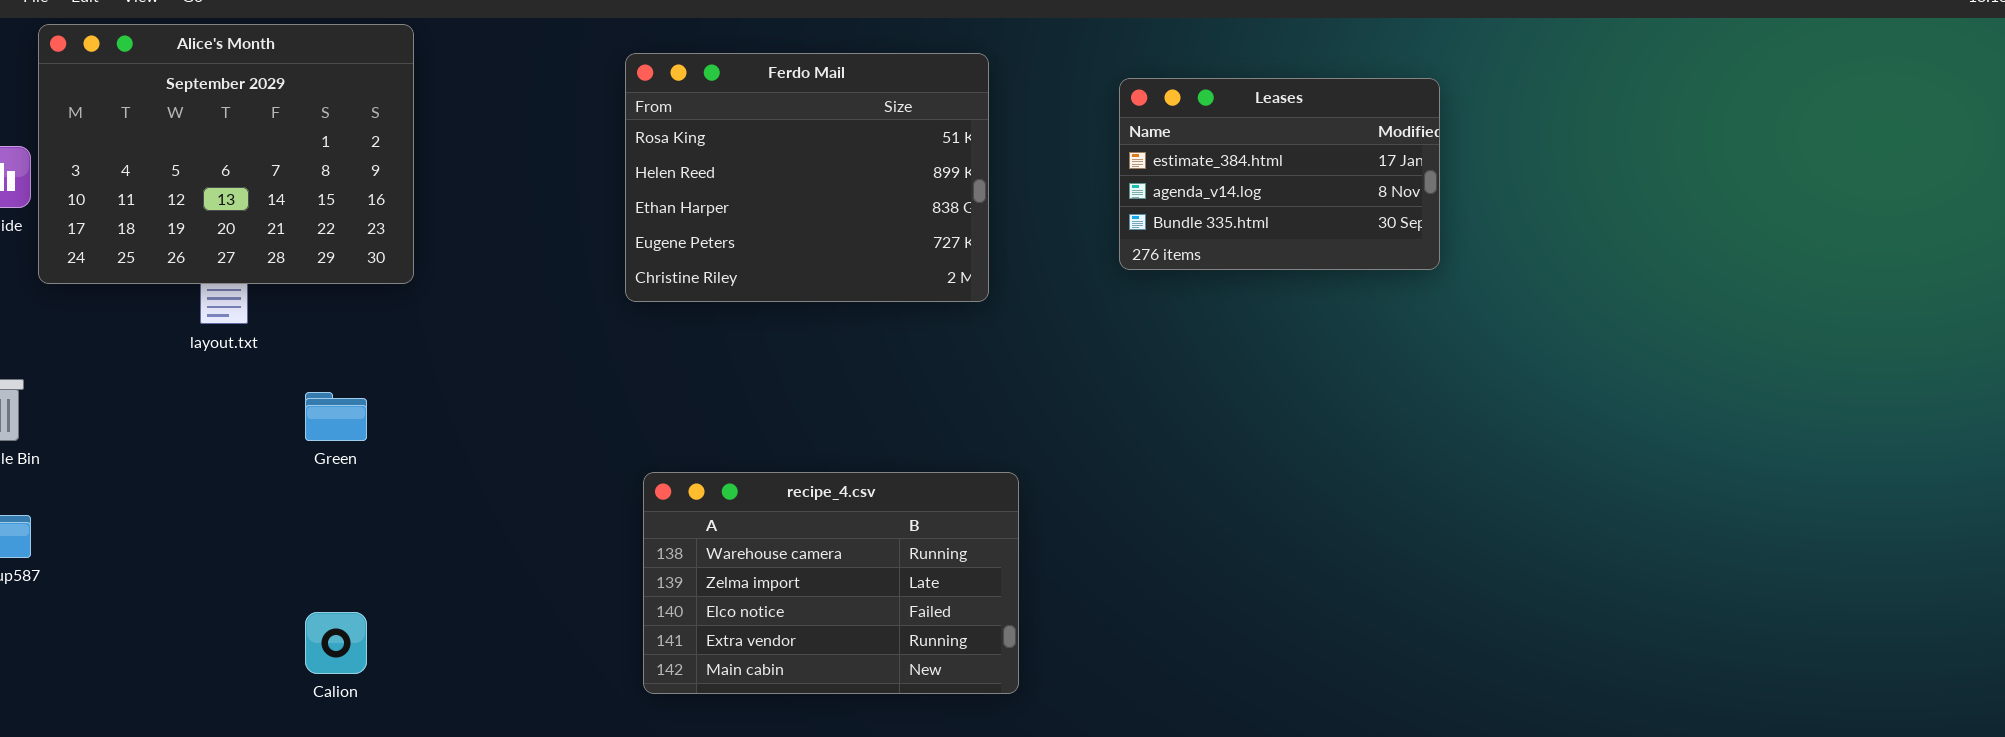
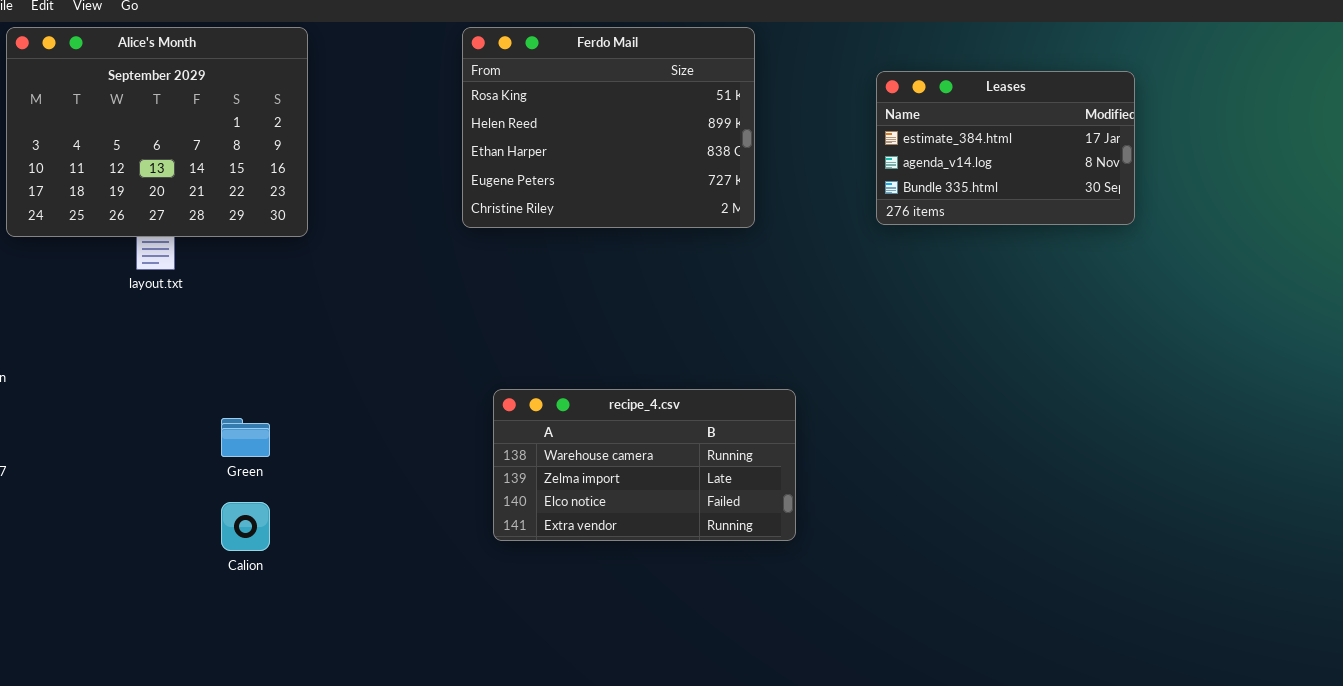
Ferdo Mail: [625,53,989,302] -> [462,27,755,228], moved
Green: [305,392,367,441] -> [221,418,270,457], moved
recipe_4.csv: [643,472,1019,694] -> [493,389,796,541], resized

